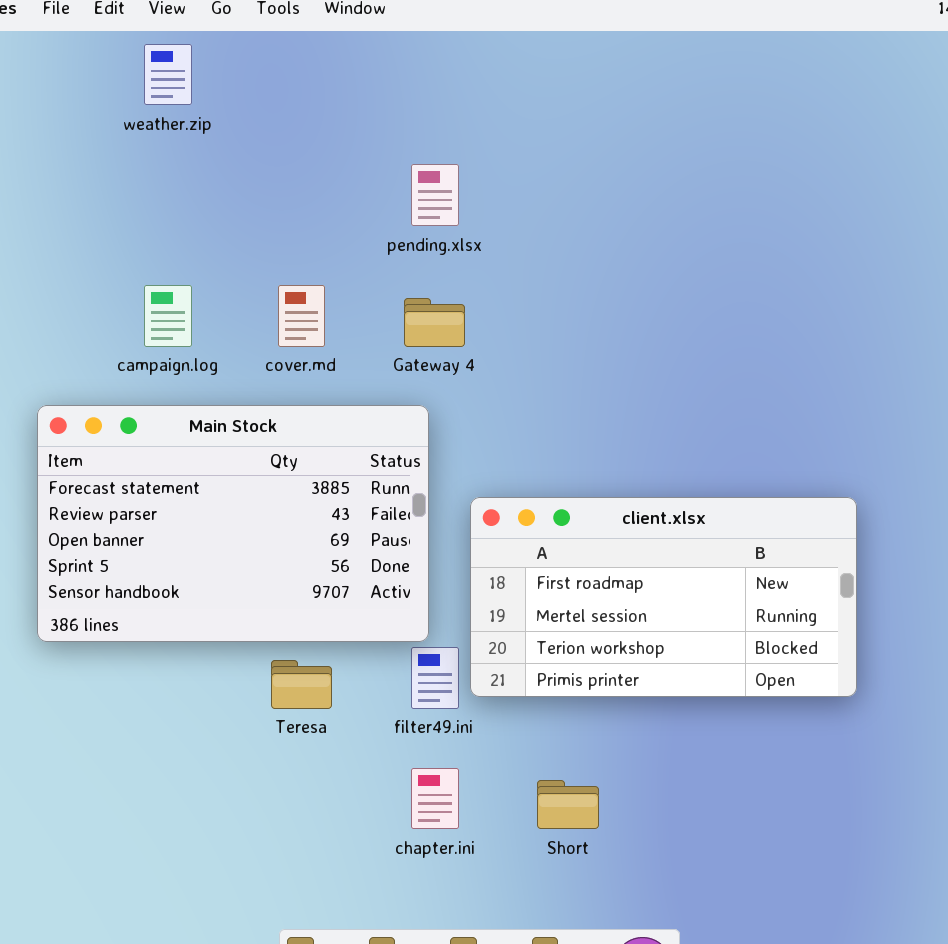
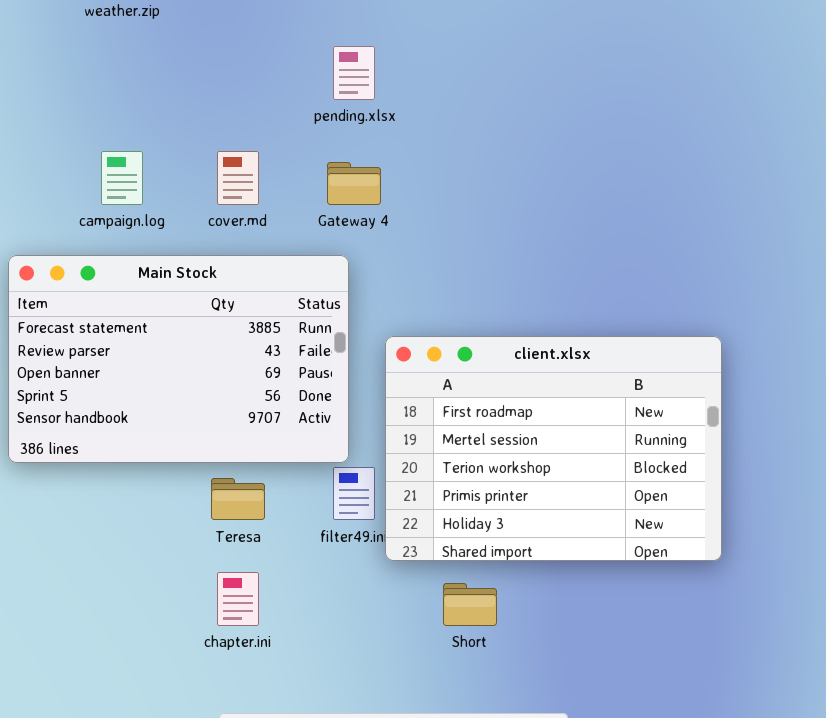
client.xlsx: [470,497,857,697] -> [385,336,722,561], resized
chapter.ini: [411,768,459,829] -> [217,572,259,626], moved

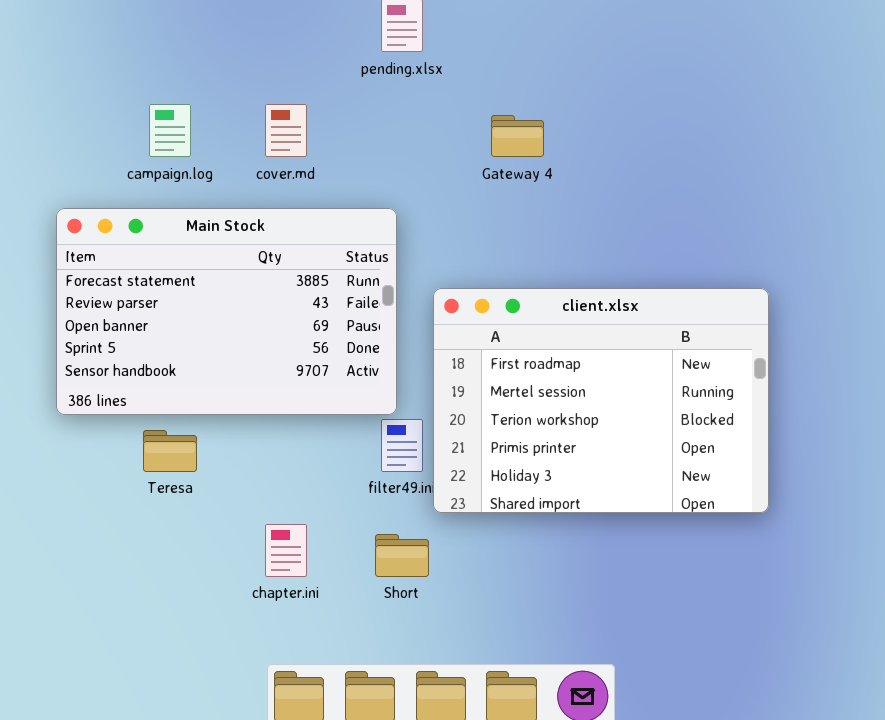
Gateway 4: [327,162,381,205] -> [491,115,544,157], moved
Teresa: [211,478,265,520] -> [143,430,197,472], moved
Short: [443,583,497,626] -> [375,534,429,577], moved

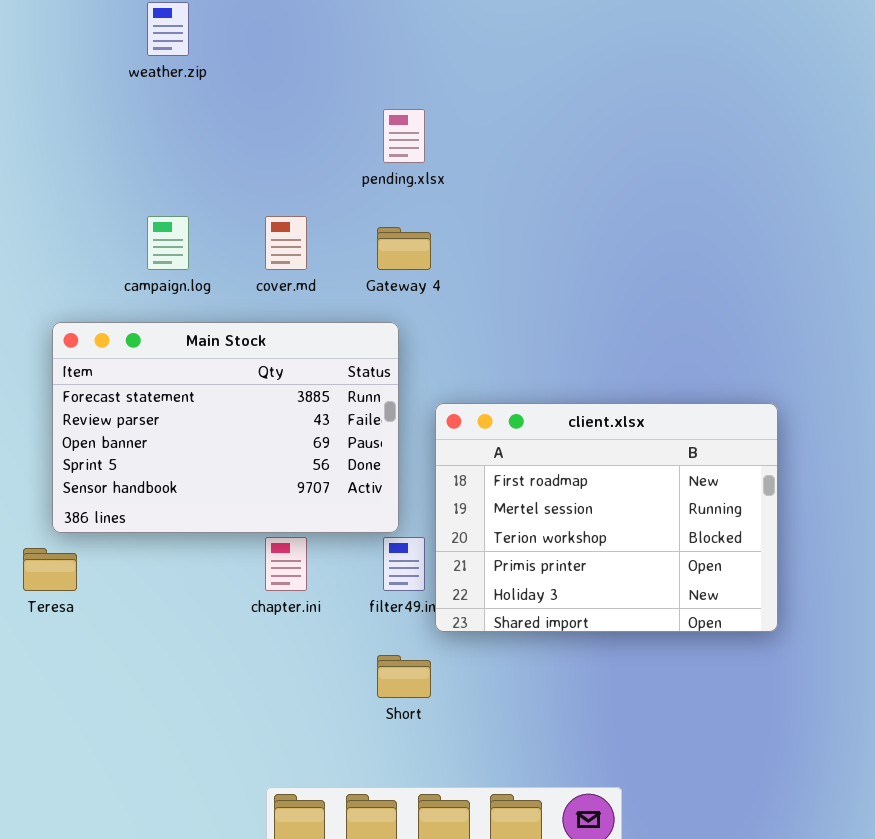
Gateway 4: [491,115,544,157] -> [377,227,431,270], moved
Teresa: [143,430,197,472] -> [23,548,77,591], moved
chapter.ini: [265,524,307,577] -> [265,537,307,591], moved

